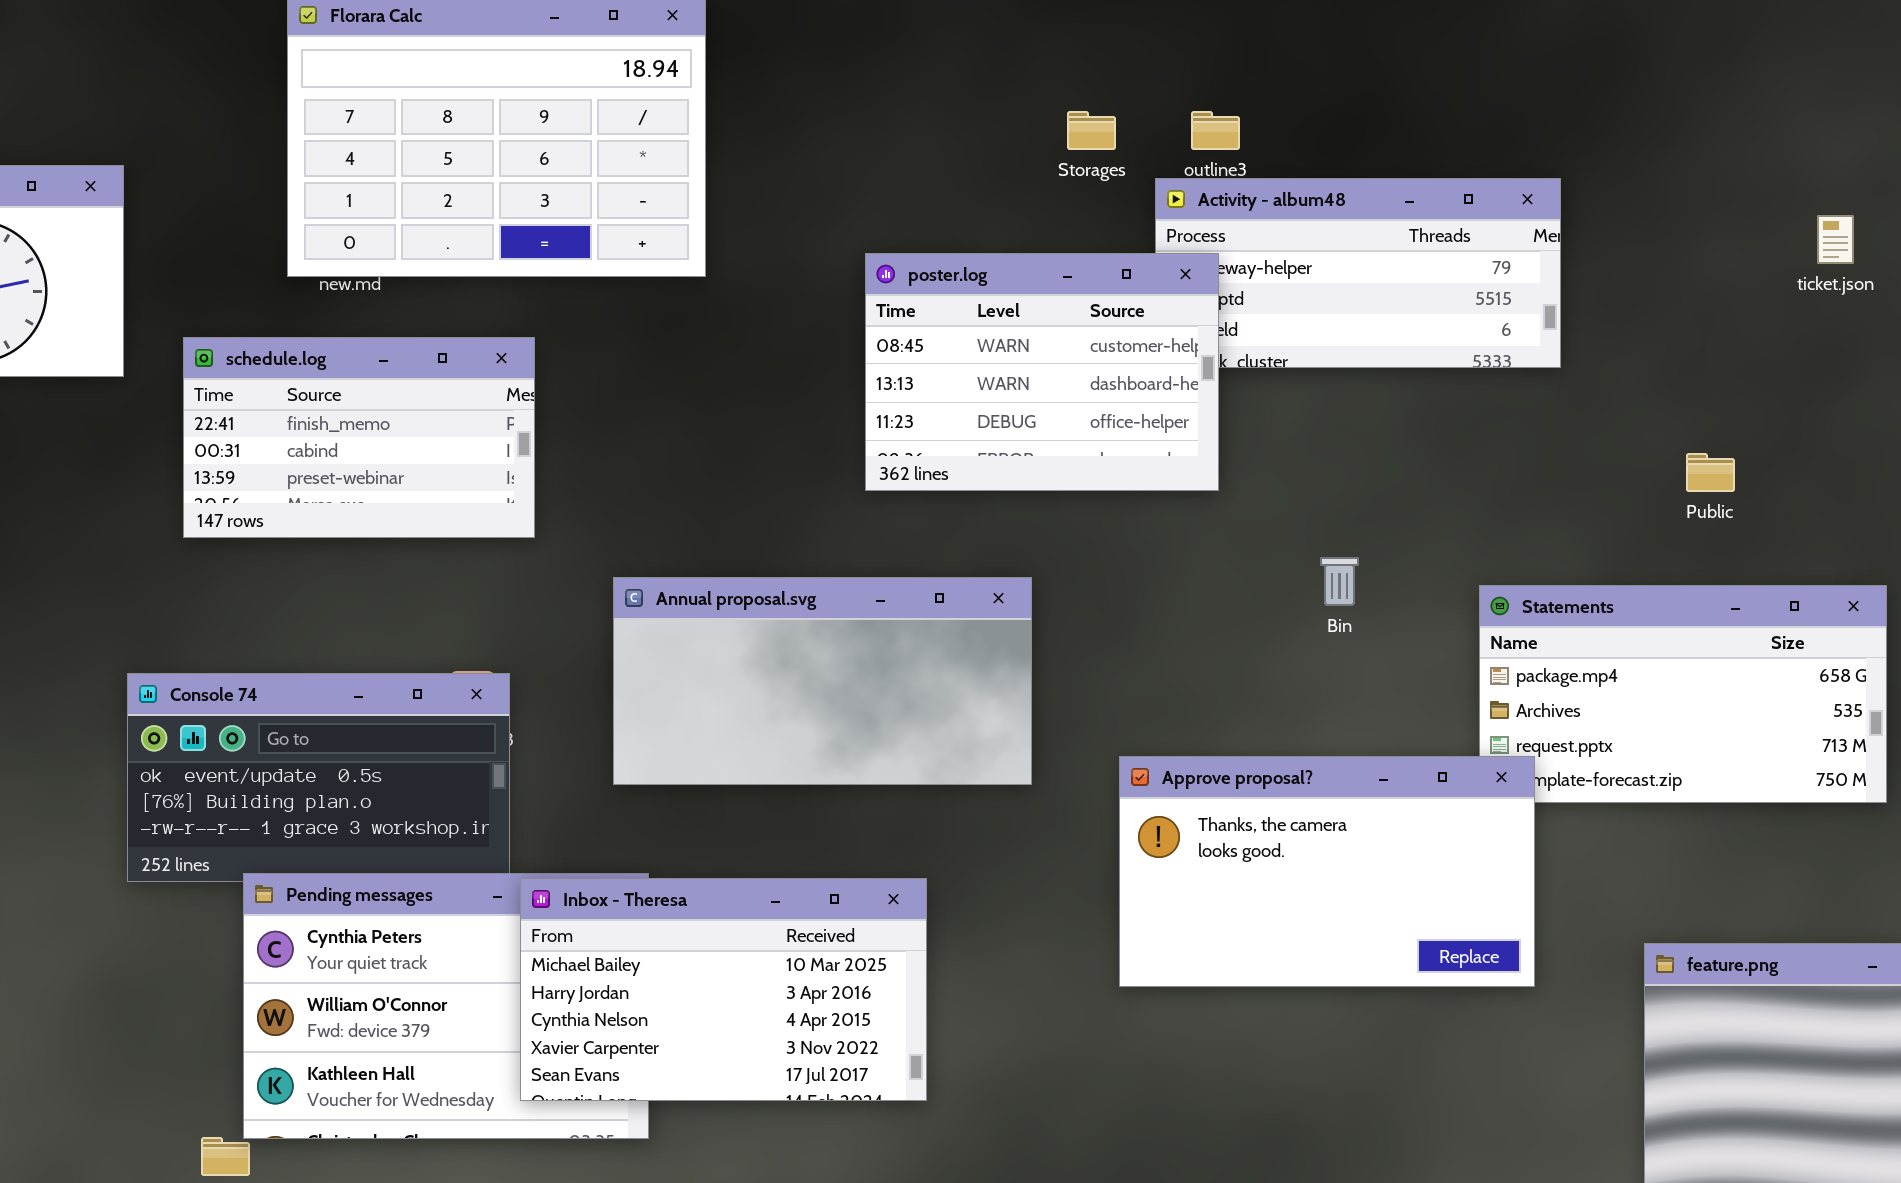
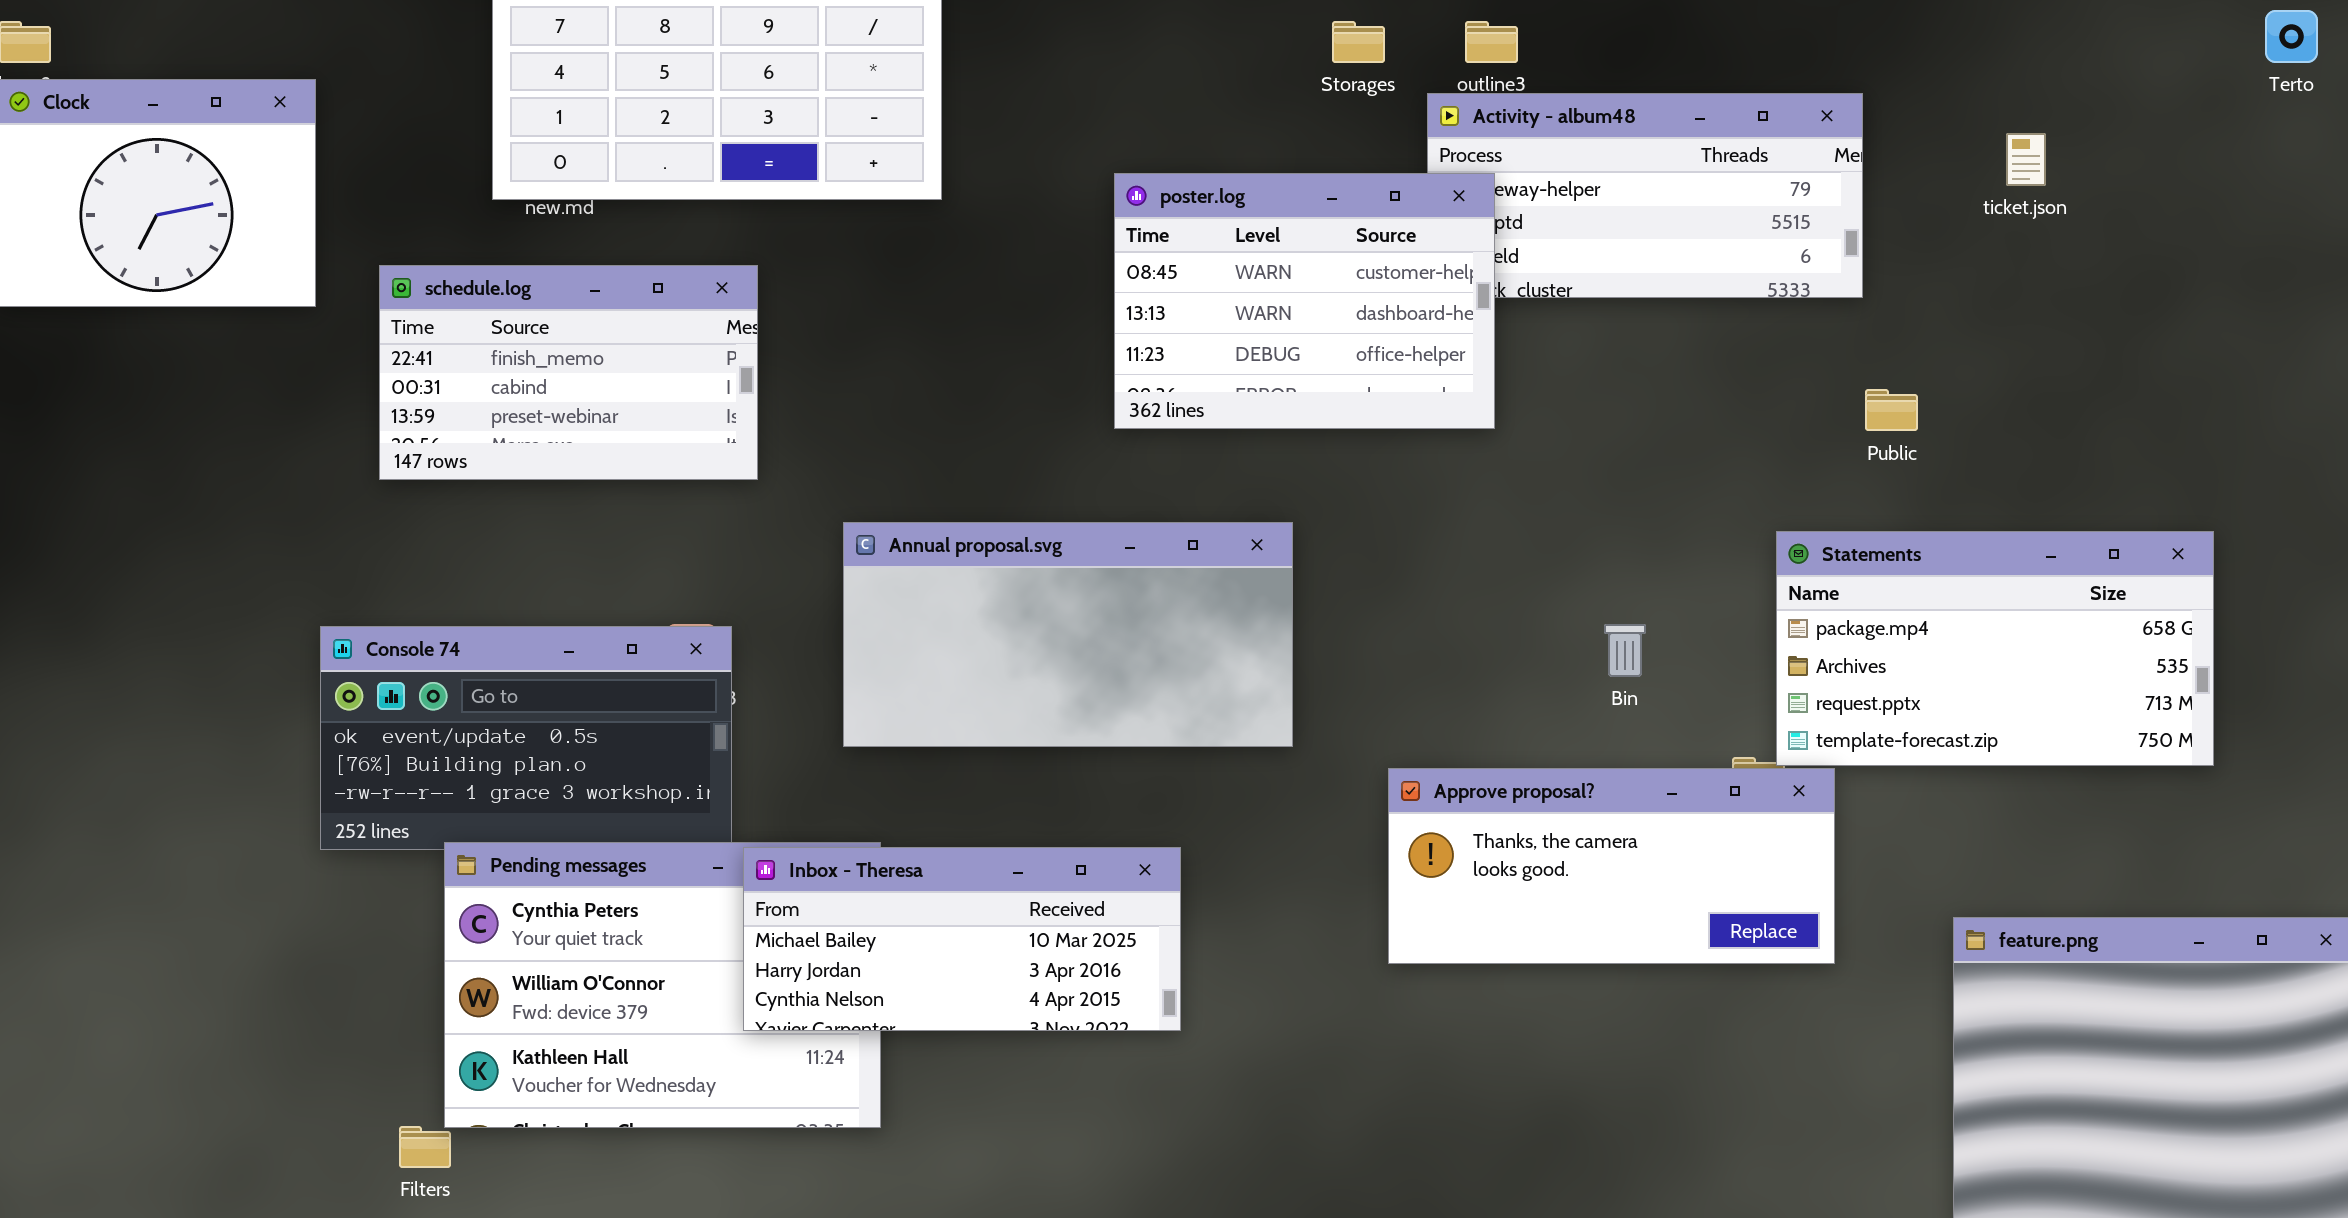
ticket.json: [1817,215,1854,264] -> [2006,133,2046,186], moved
Public: [1686,453,1735,492] -> [1865,389,1918,431], moved
Bin: [1320,557,1359,606] -> [1604,624,1646,677], moved
Approve proposal?: [1119,756,1535,987] -> [1388,768,1835,964], resized
Inbox - Theresa: [520,878,927,1101] -> [743,847,1181,1031], resized

